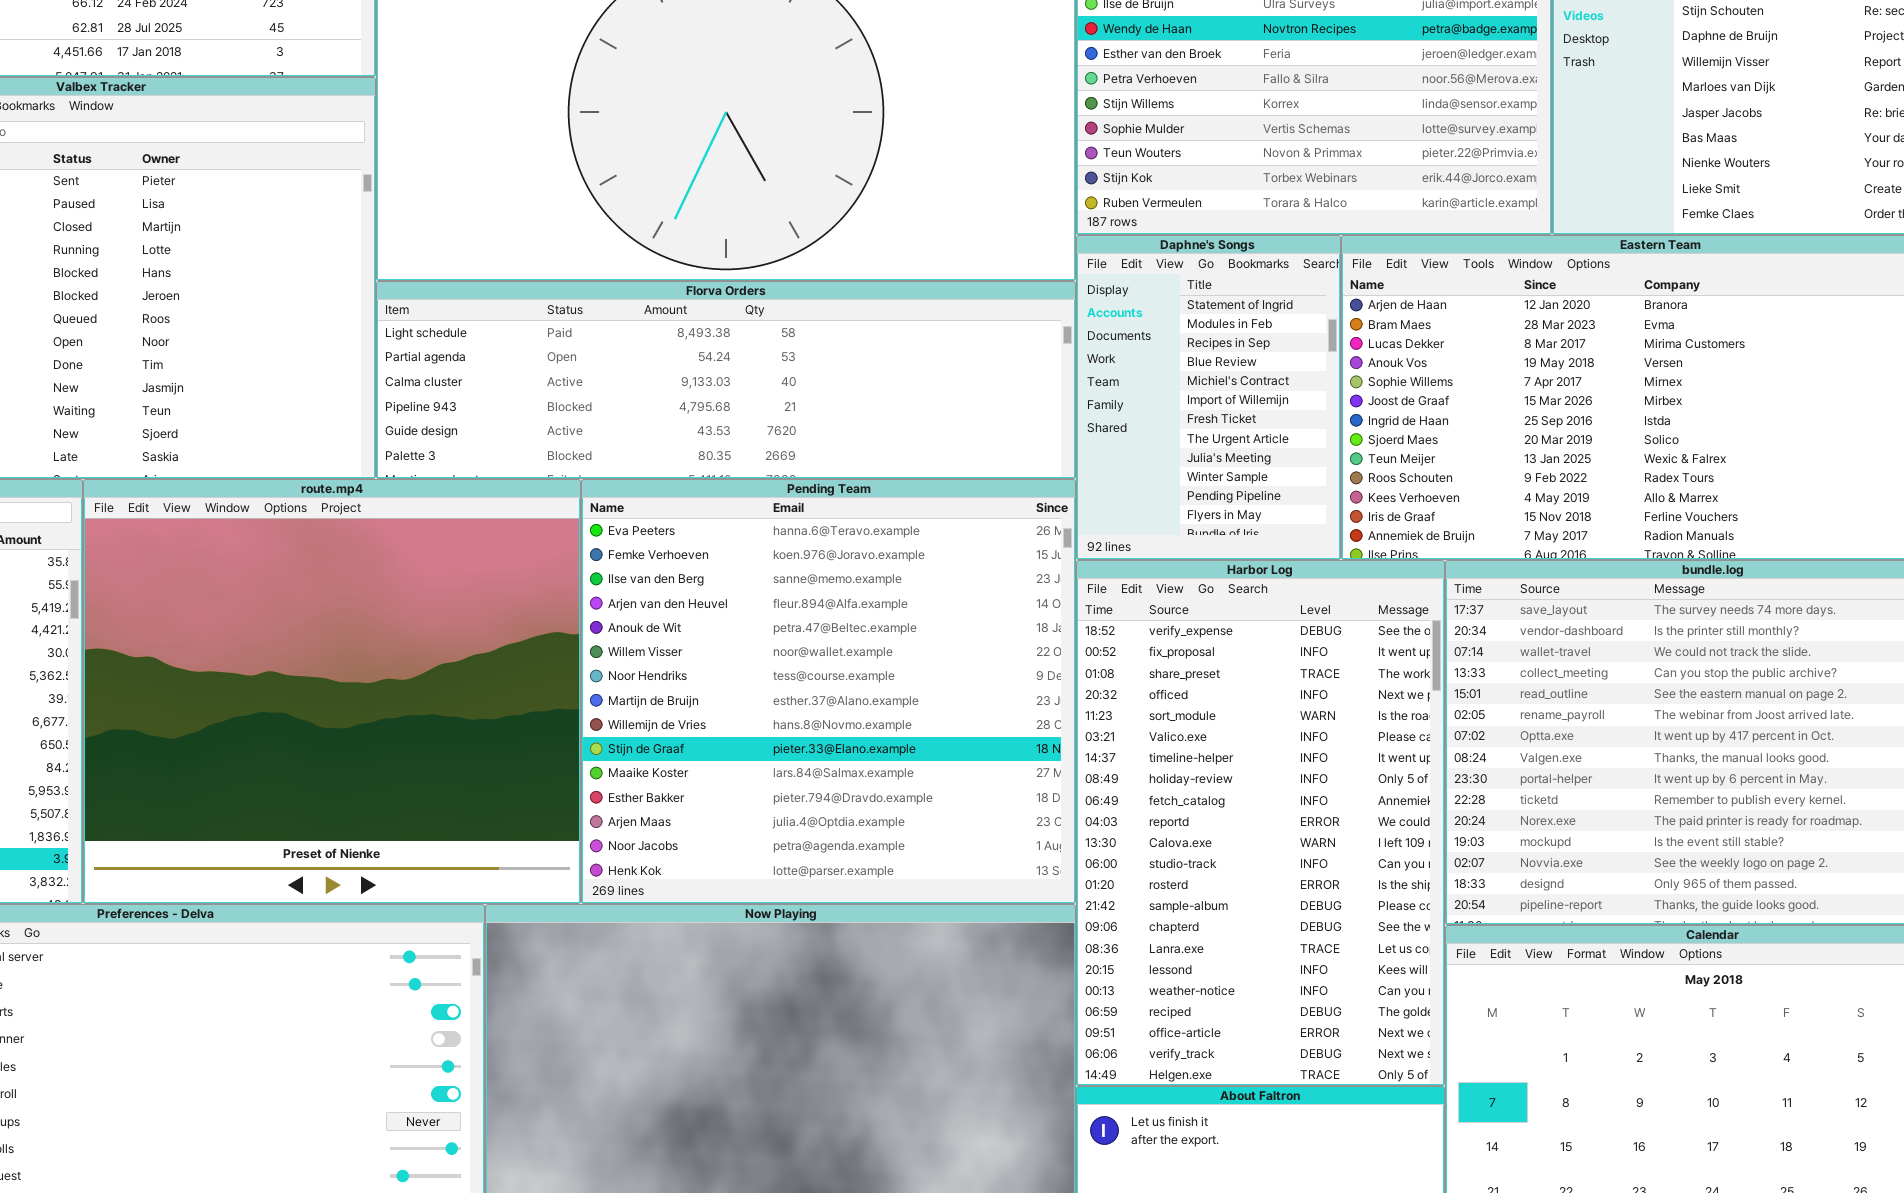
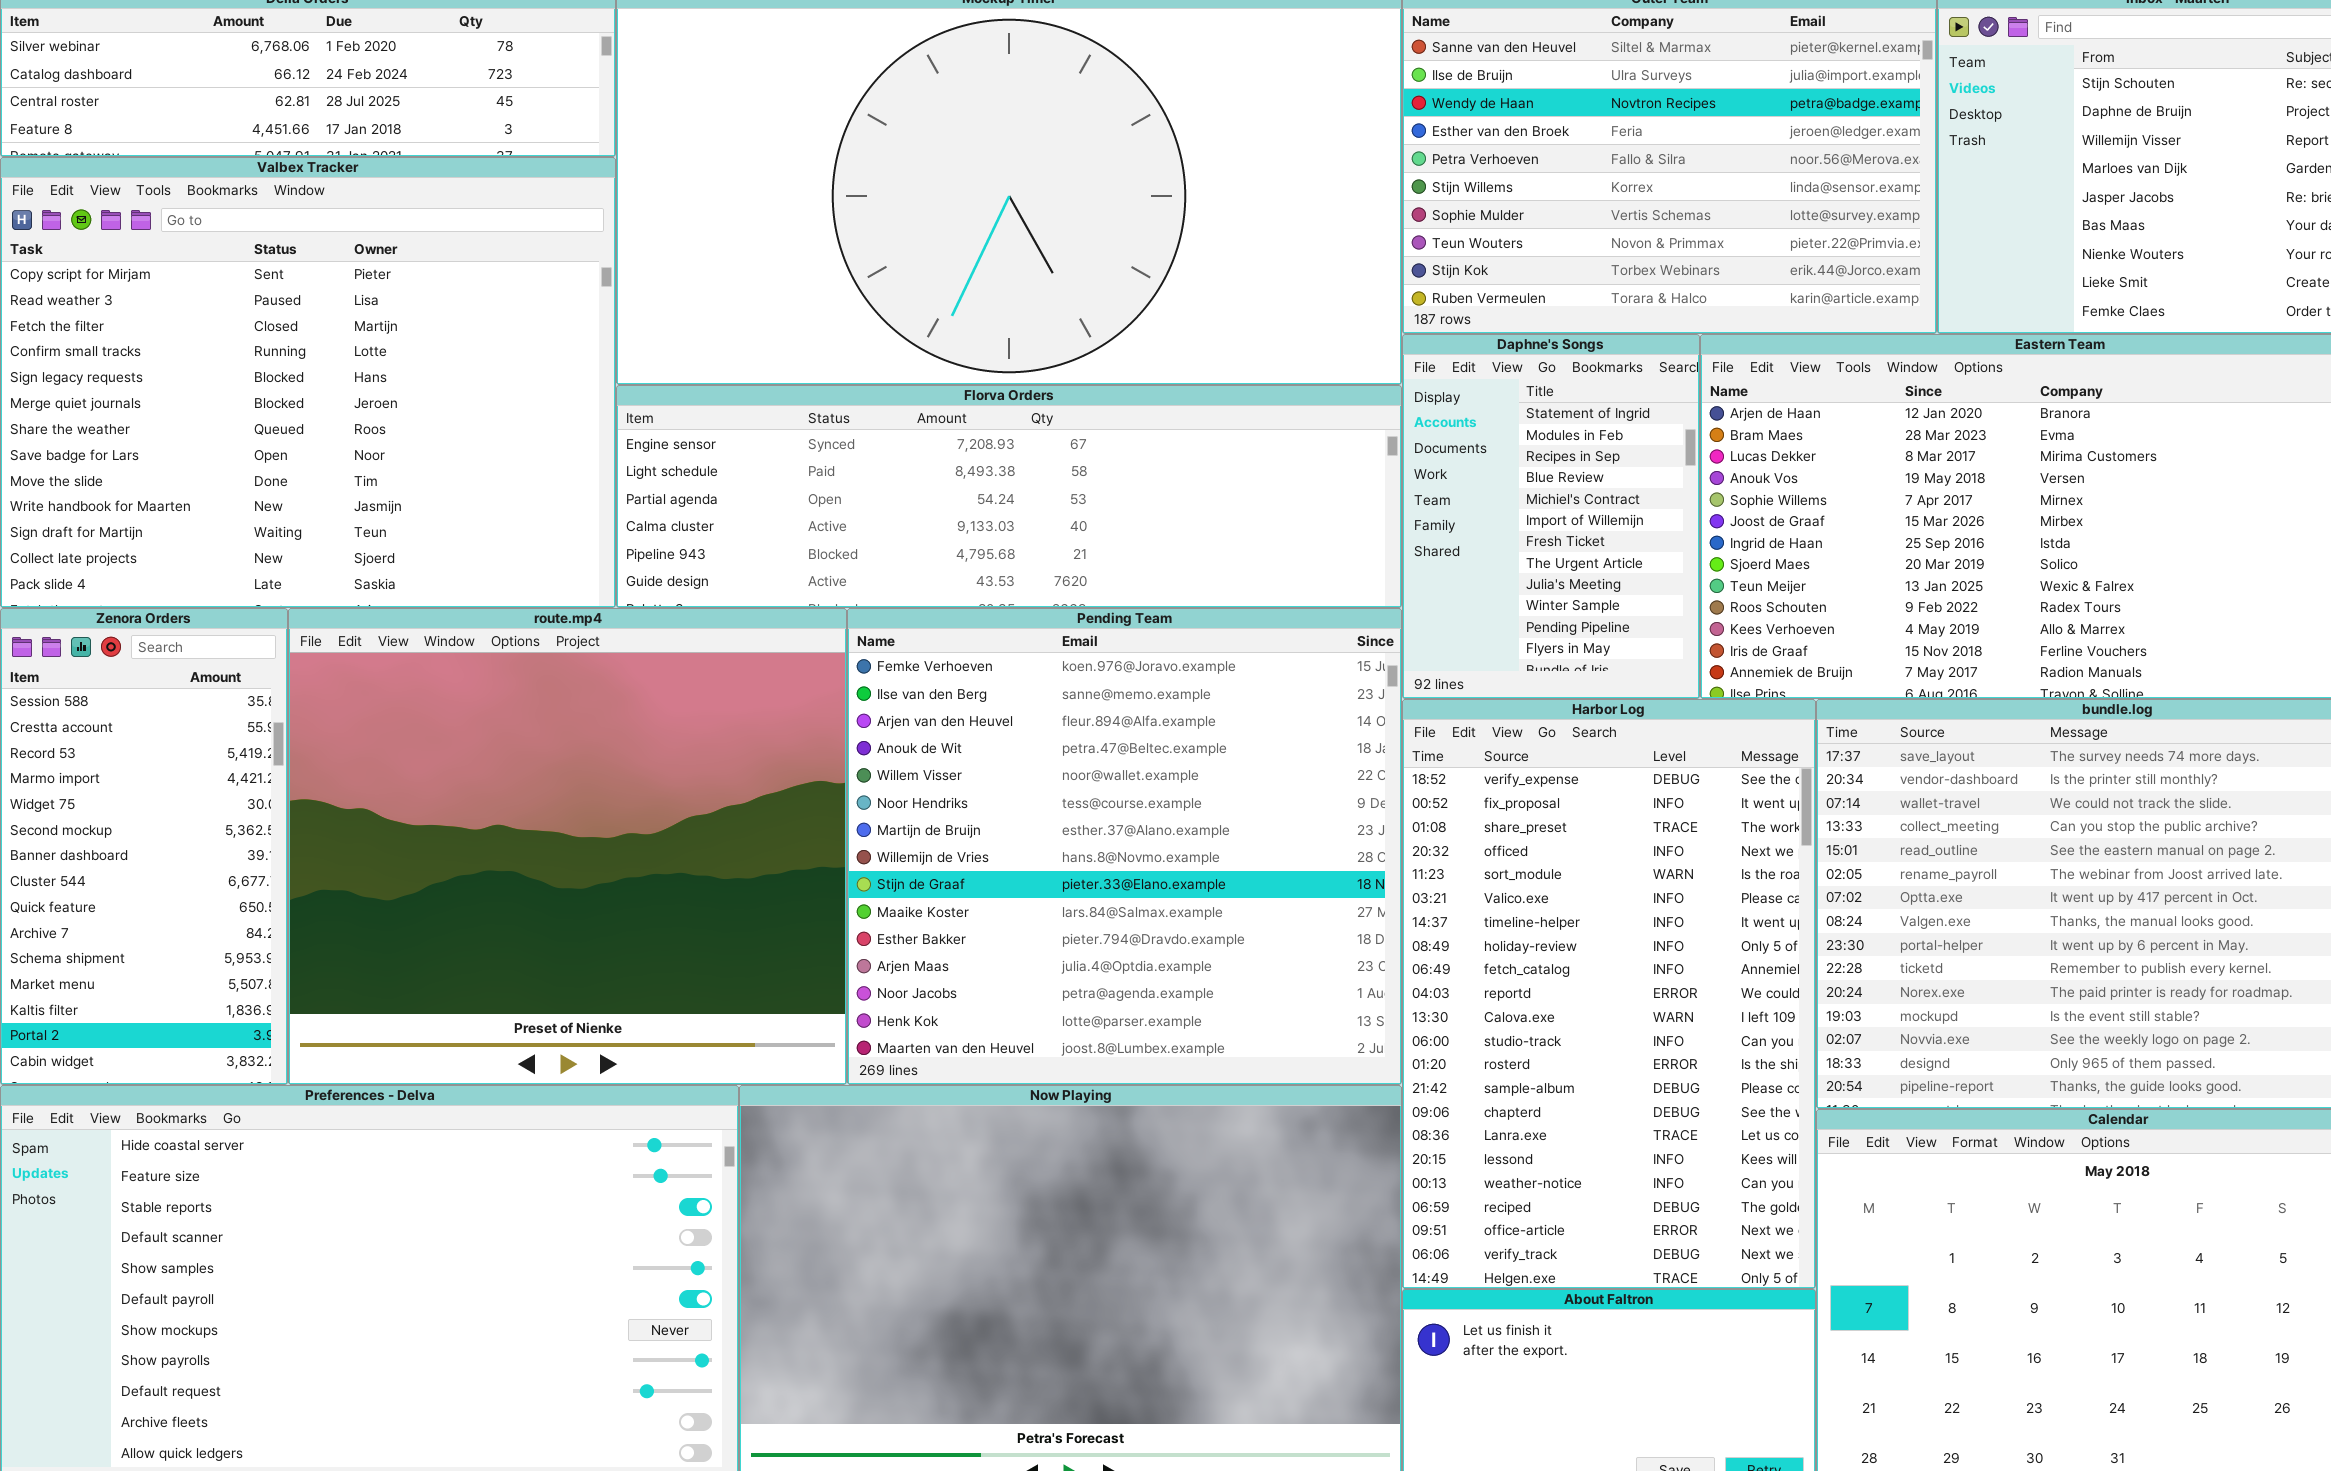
Florva Orders: [376,281,1076,479] -> [616,385,1402,608], scrolled up 1 row
Pending Team: [581,479,1076,904] -> [847,608,1402,1085], scrolled down 1 row

